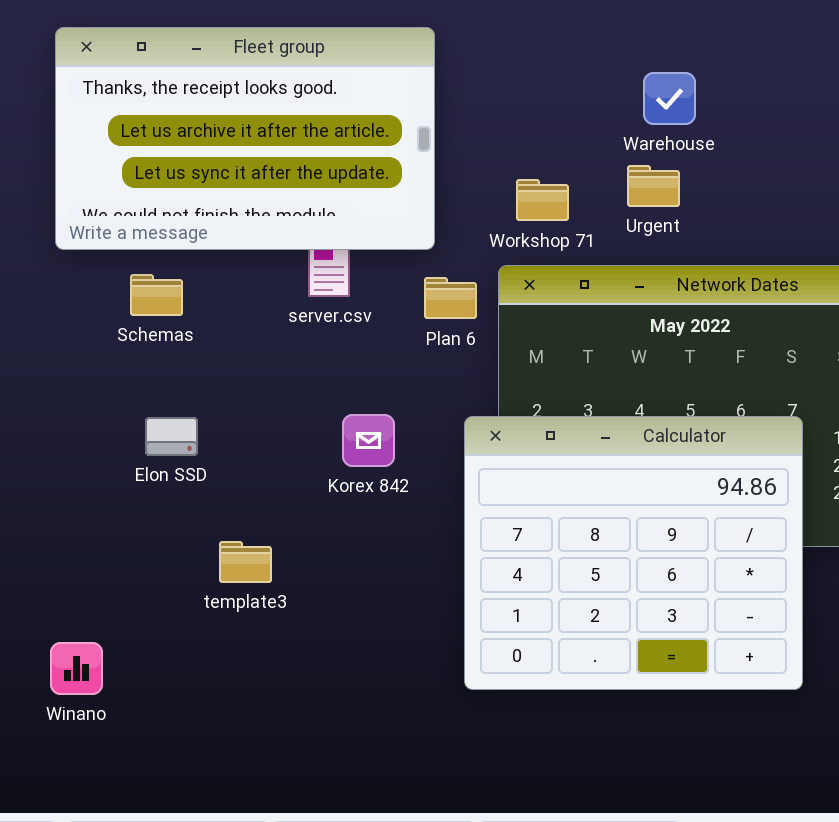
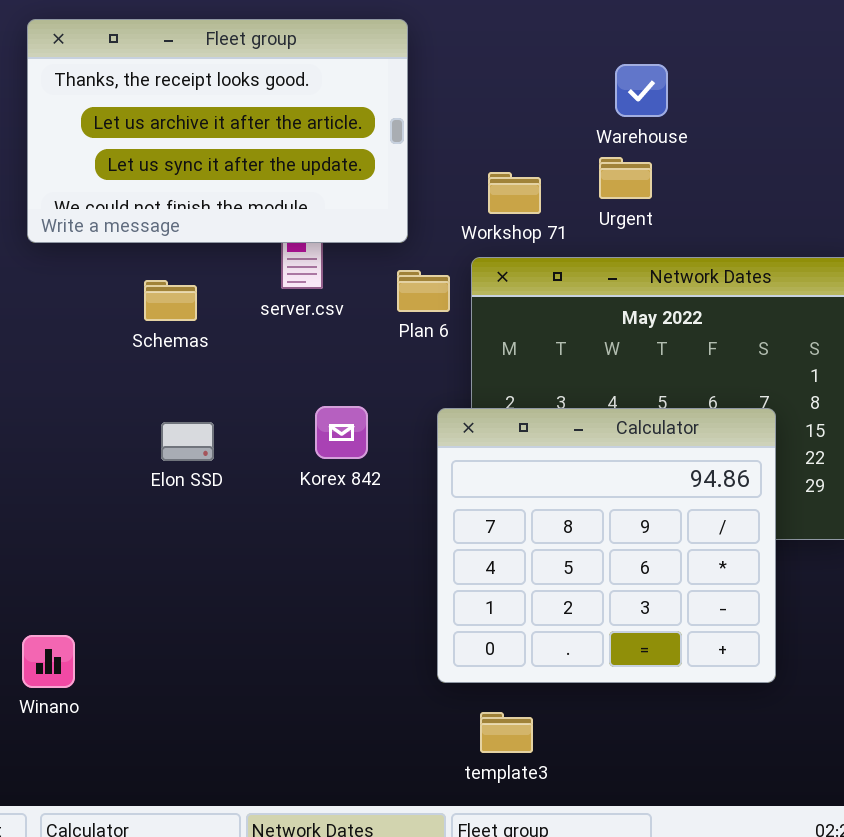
Schemas: [130,274,183,316] -> [144,280,197,321], moved
Elon SSD: [145,417,198,456] -> [161,422,214,461], moved
template3: [219,541,272,583] -> [480,712,533,753], moved

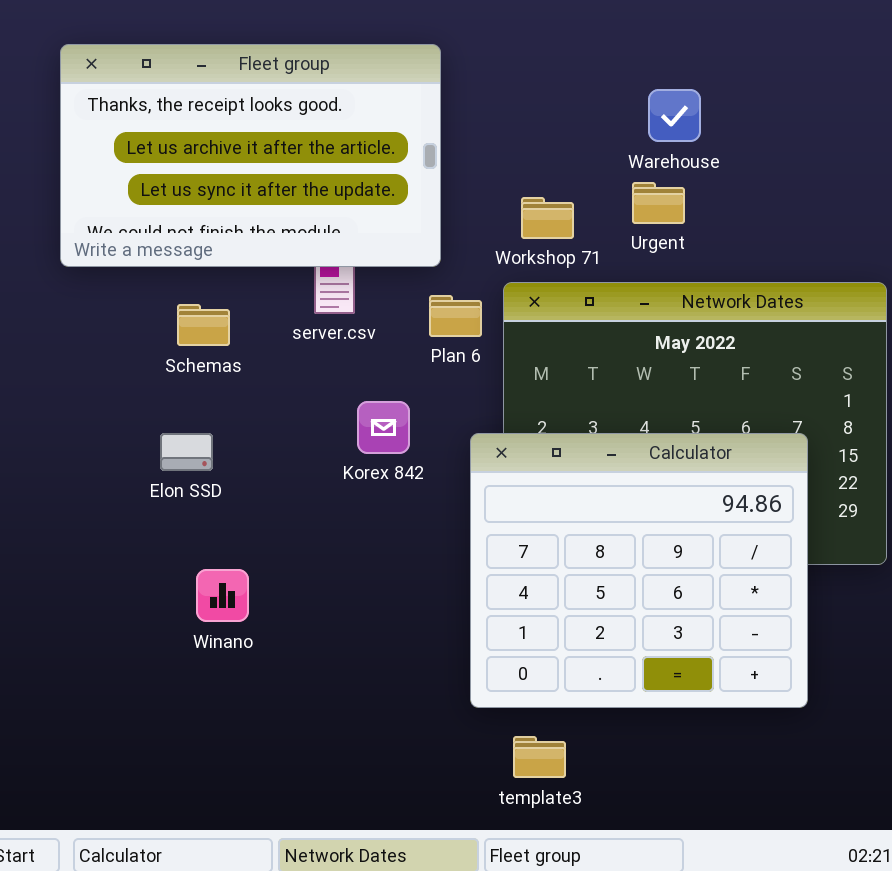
Korex 842: [315,406,368,459] -> [357,401,410,454], moved
Elon SSD: [161,422,214,461] -> [160,433,213,471], moved
Winano: [22,635,75,688] -> [196,569,249,622], moved

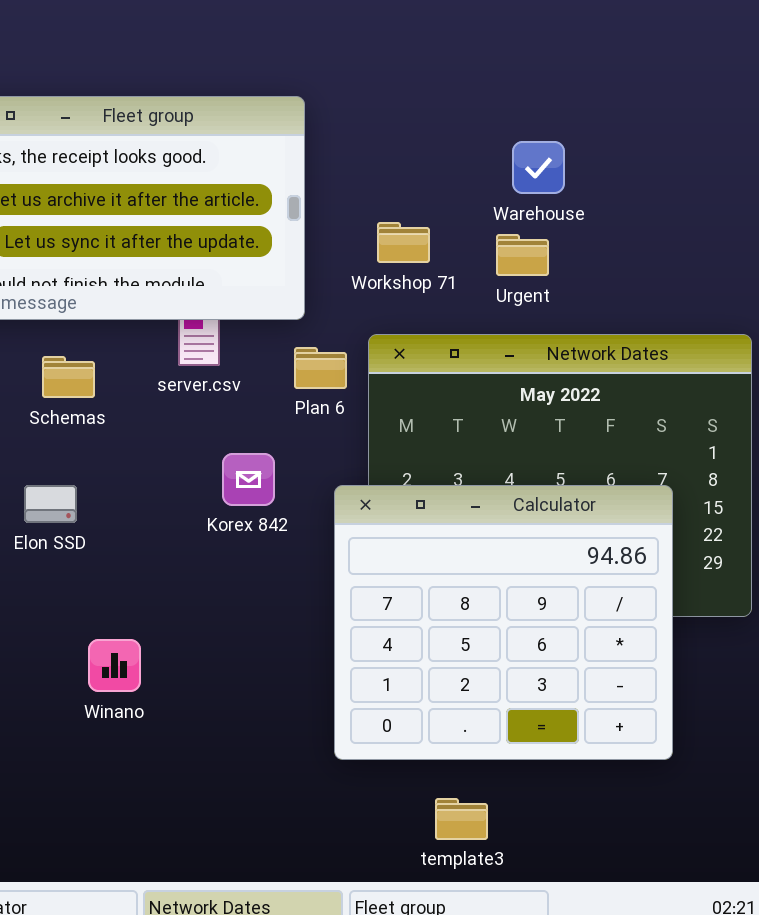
Workshop 71: [521,197,574,239] -> [377,222,430,263], moved
Winano: [196,569,249,622] -> [88,639,141,692], moved
template3: [513,736,566,778] -> [435,798,488,840], moved

